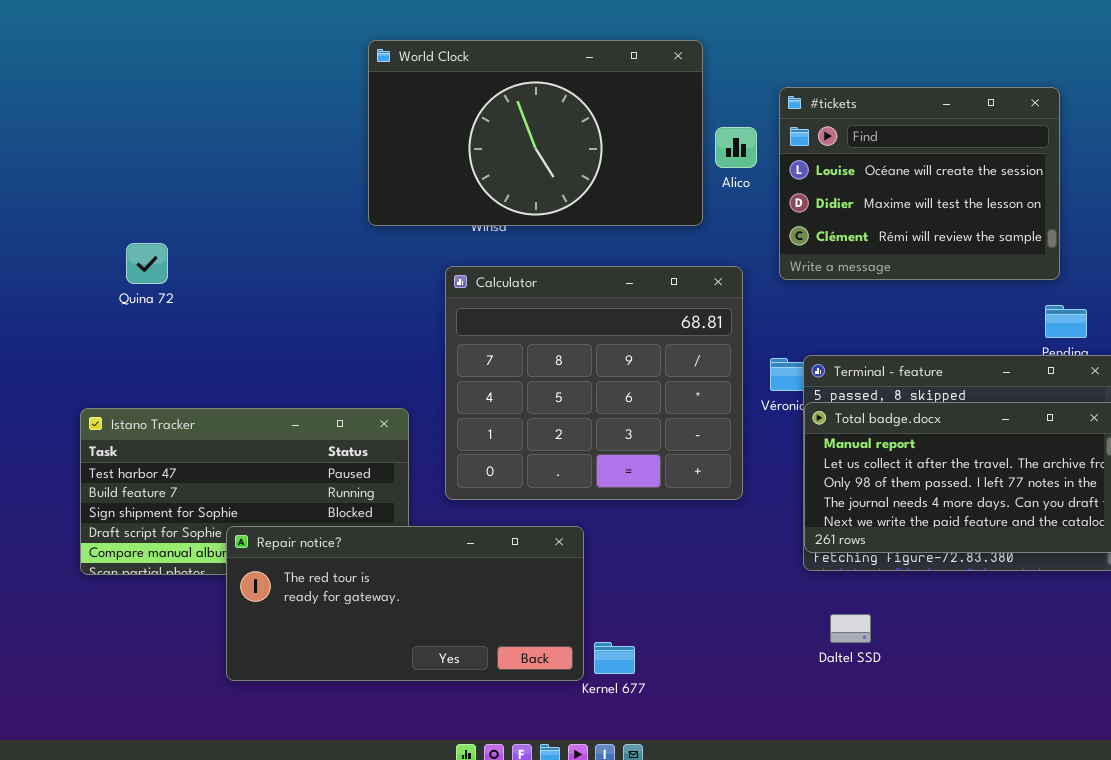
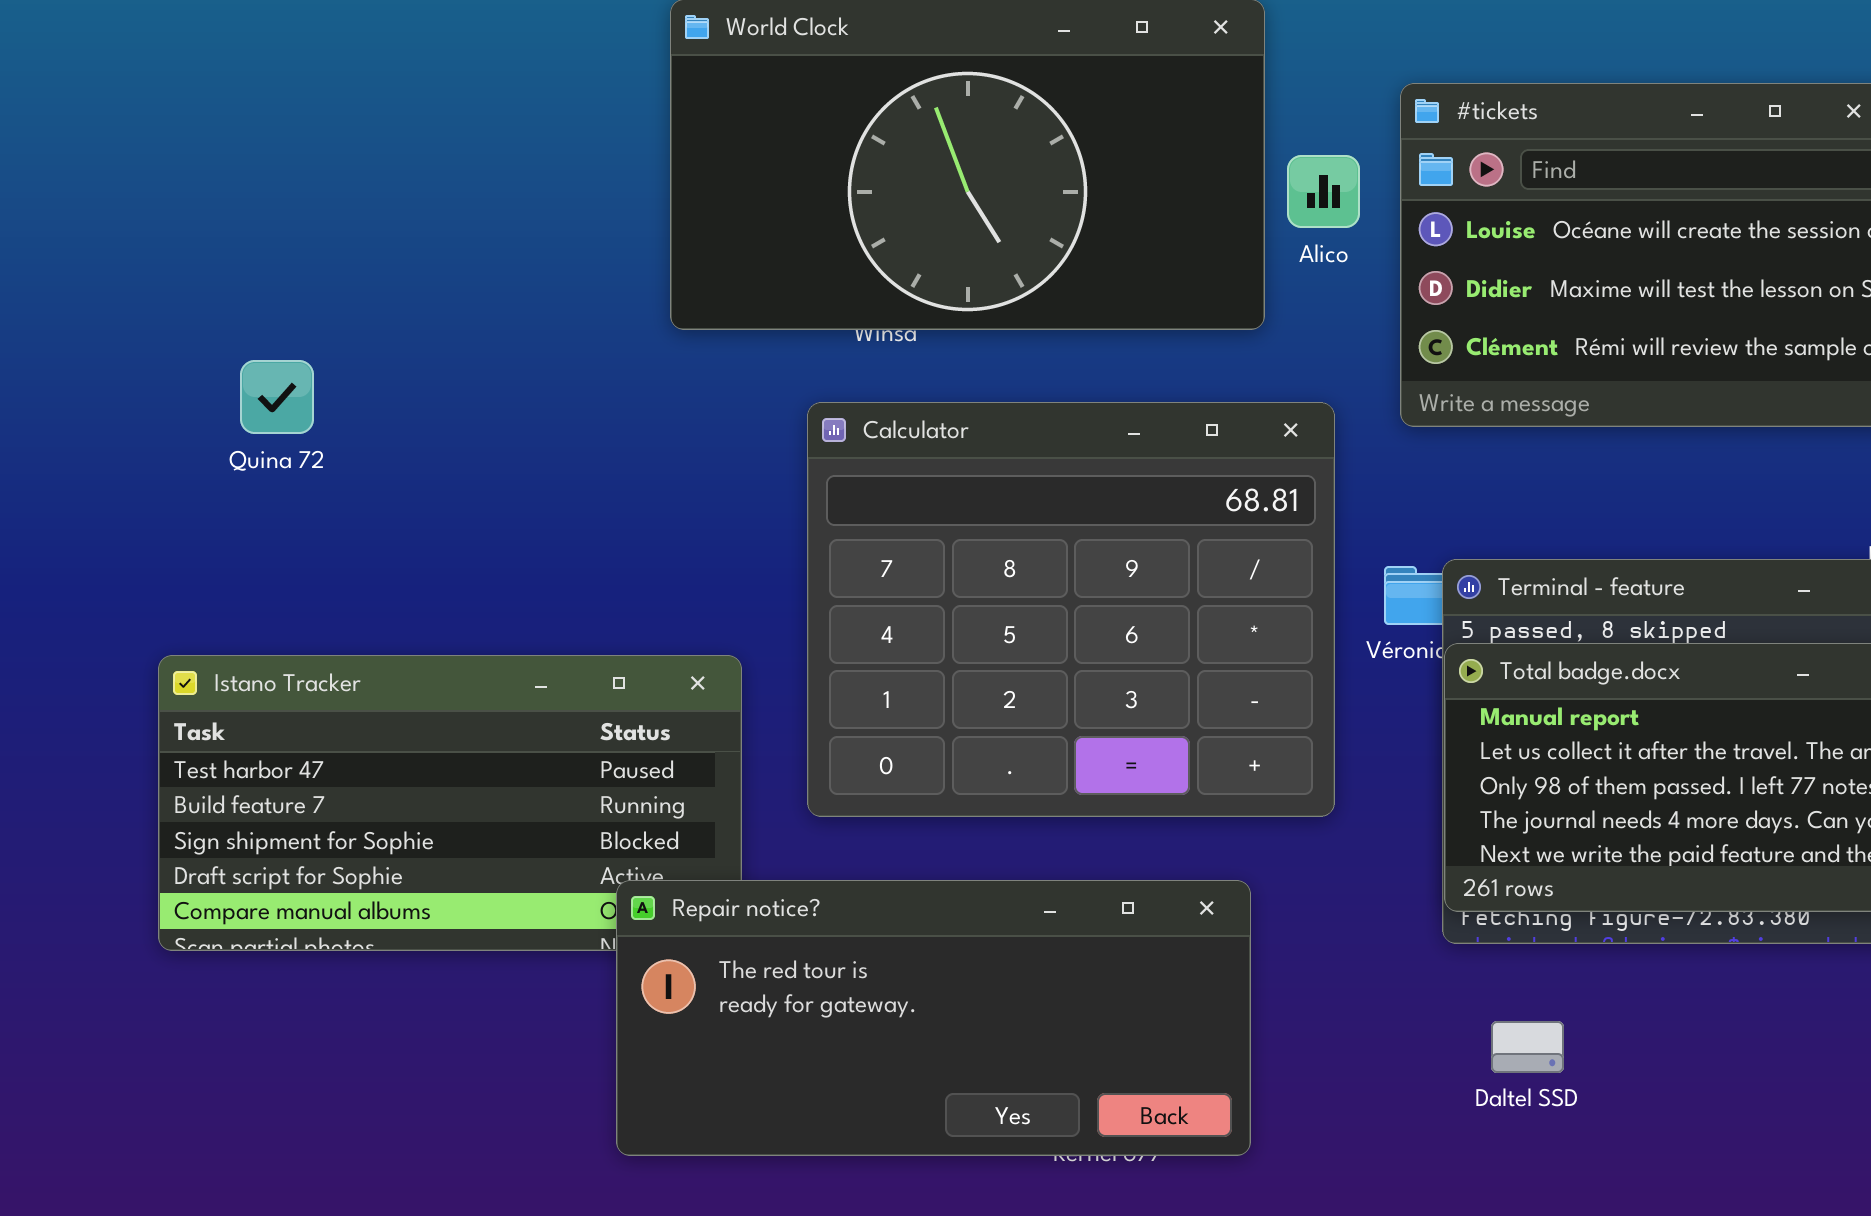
Repair notice?: [226,526,584,681] -> [616,880,1251,1156], moved

